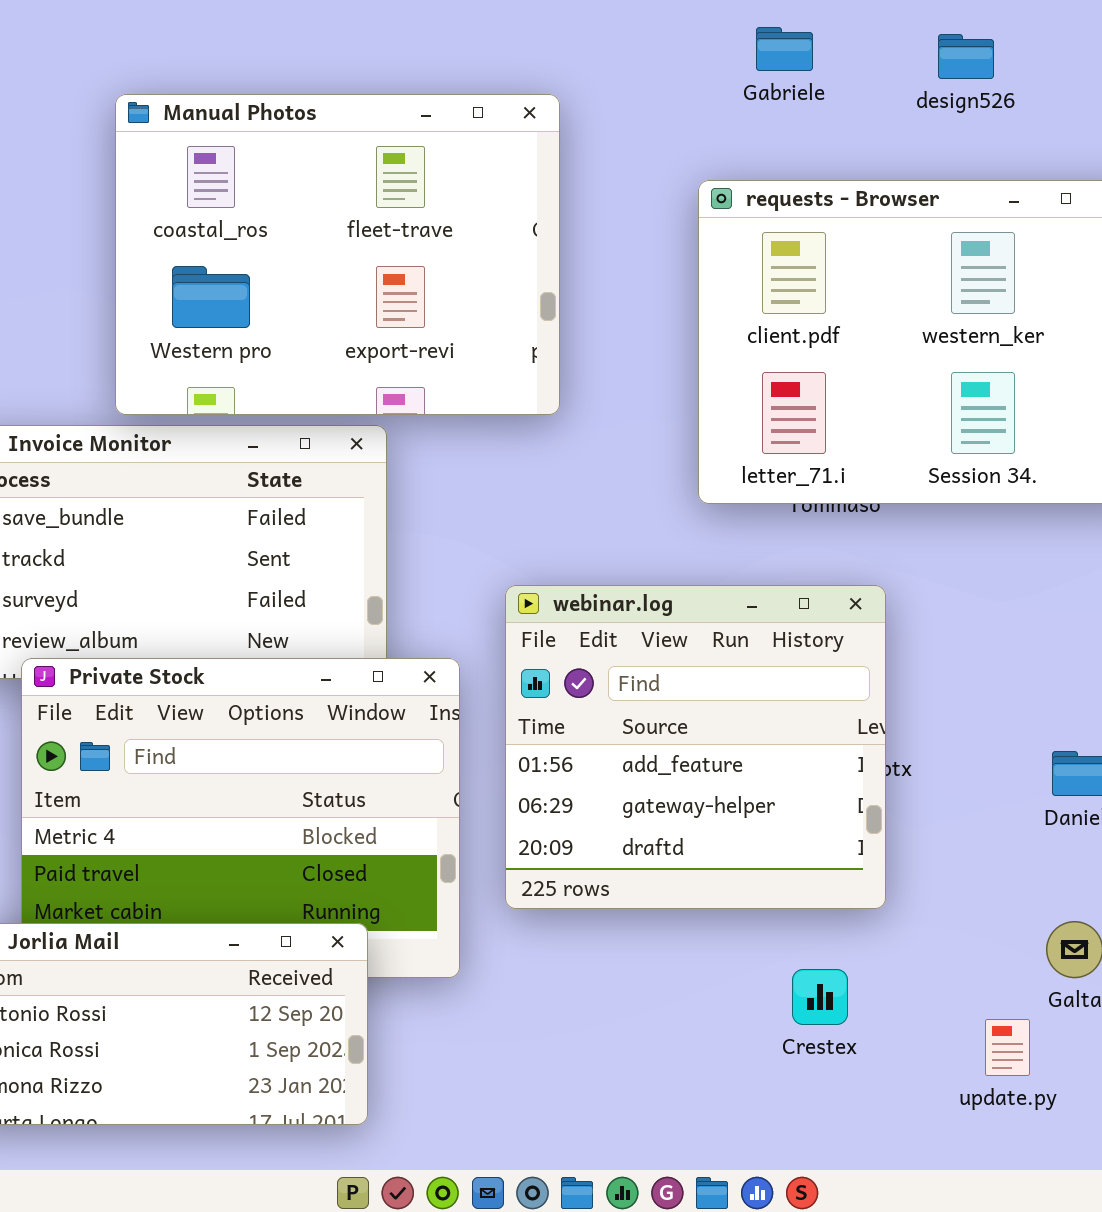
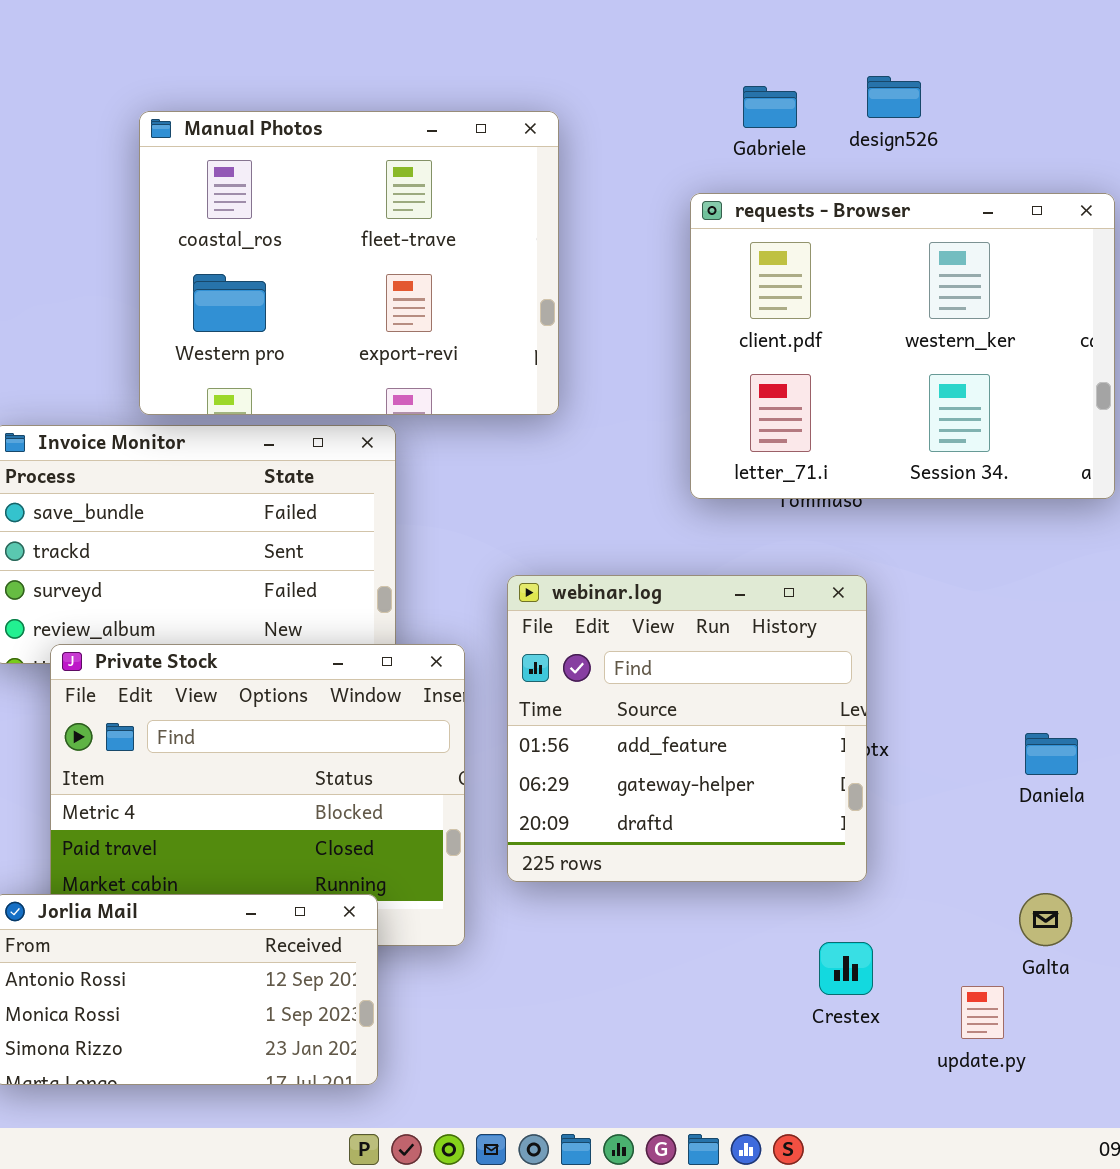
Gabriele: [756,27,813,71] -> [743,86,797,128], moved
design526: [938,34,994,79] -> [867,76,921,118], moved
Crestex: [792,969,848,1025] -> [819,942,873,995], moved

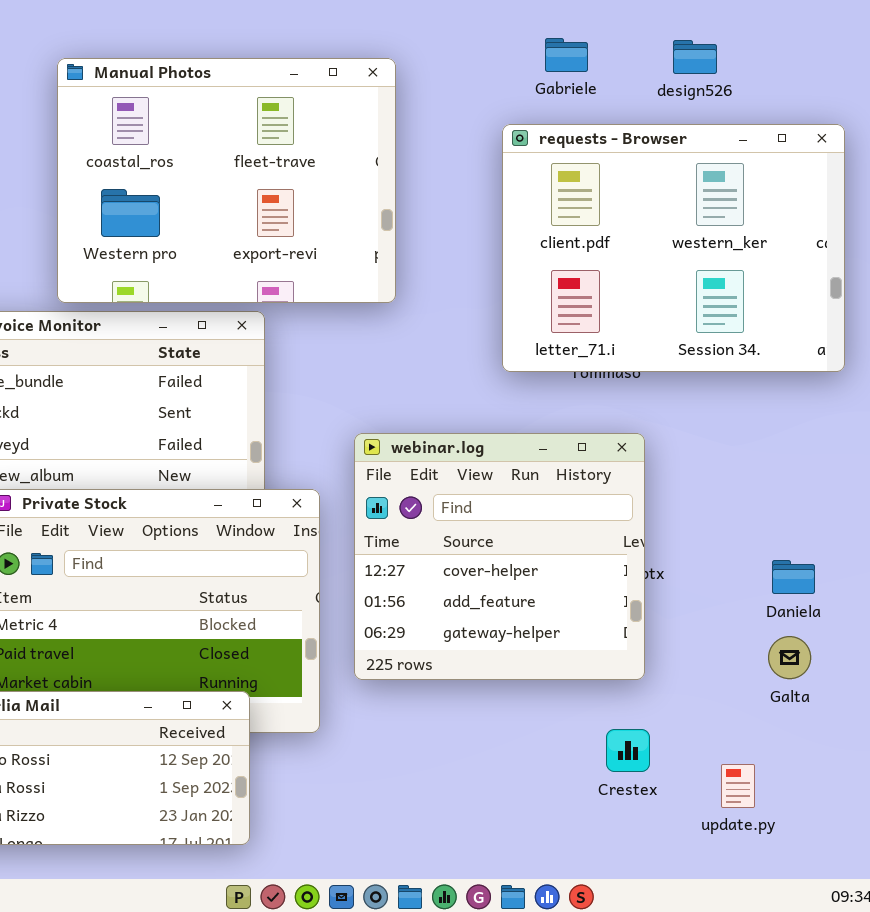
design526: [867,76,921,118] -> [673,40,717,74], moved
webinar.log: [507,575,867,882] -> [354,433,645,680], scrolled up 1 row
Galta: [1019,893,1072,946] -> [768,636,811,679], moved

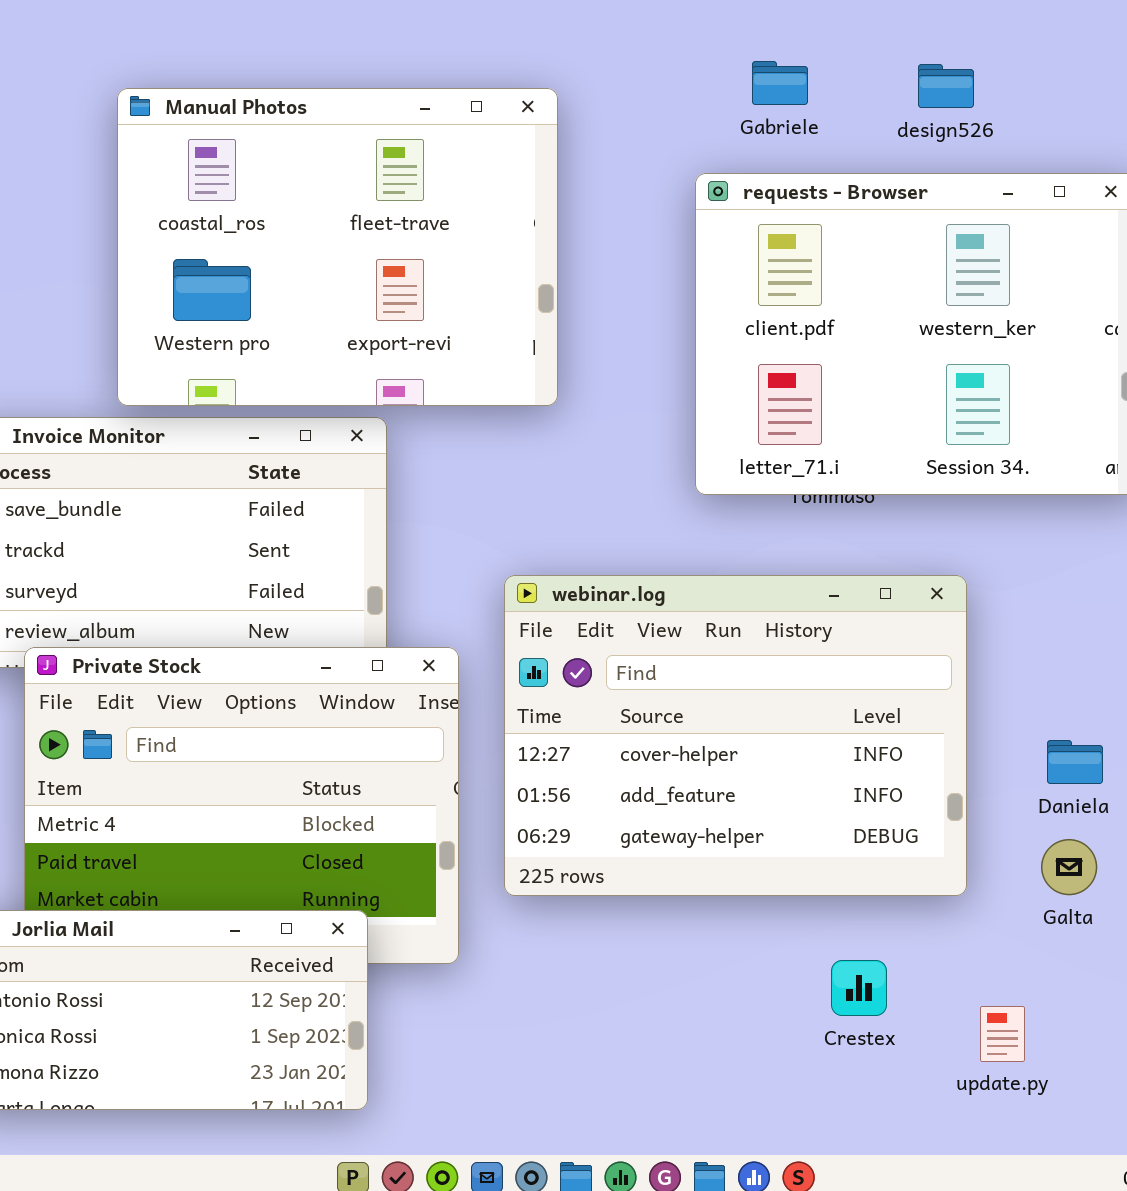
webinar.log: [354,433,645,680] -> [504,575,967,896], resized

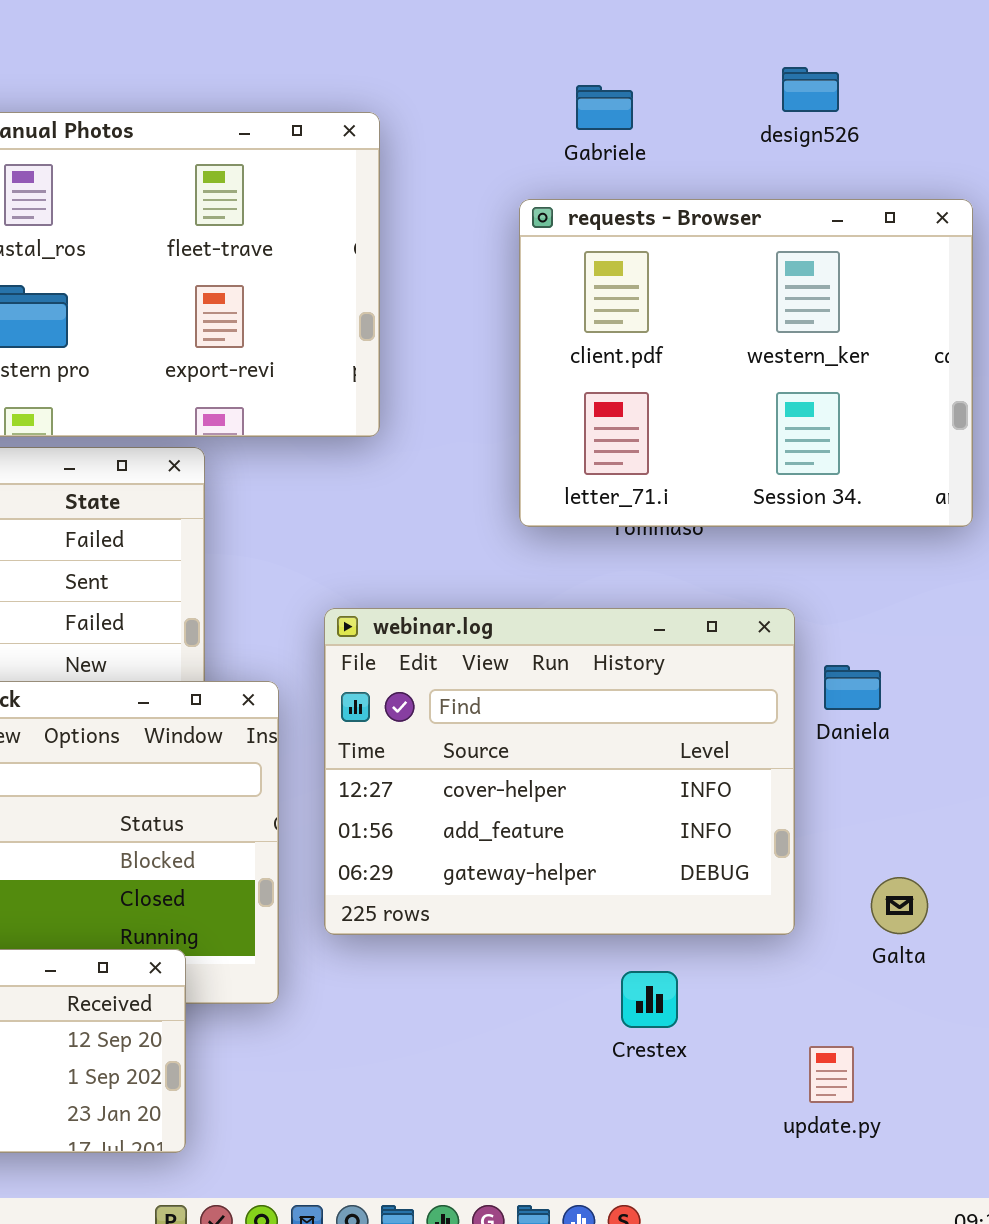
design526: [918,64,974,108] -> [782,67,839,112], moved
Daniela: [1047,740,1103,784] -> [824,665,881,710], moved
Crestex: [831,960,887,1016] -> [621,971,678,1028], moved

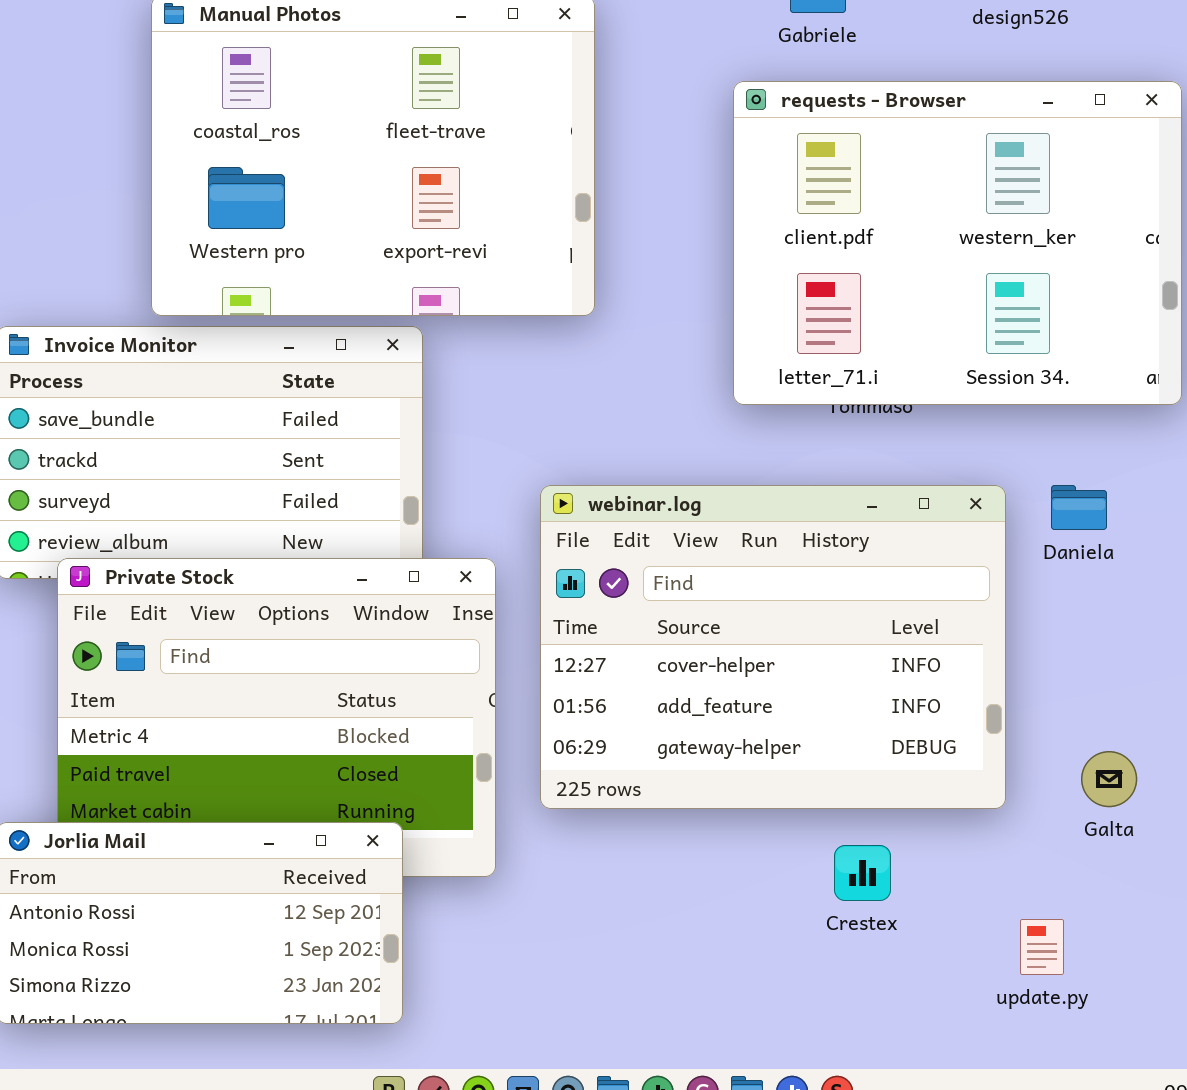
Daniela: [824,665,881,710] -> [1051,485,1107,530], moved

